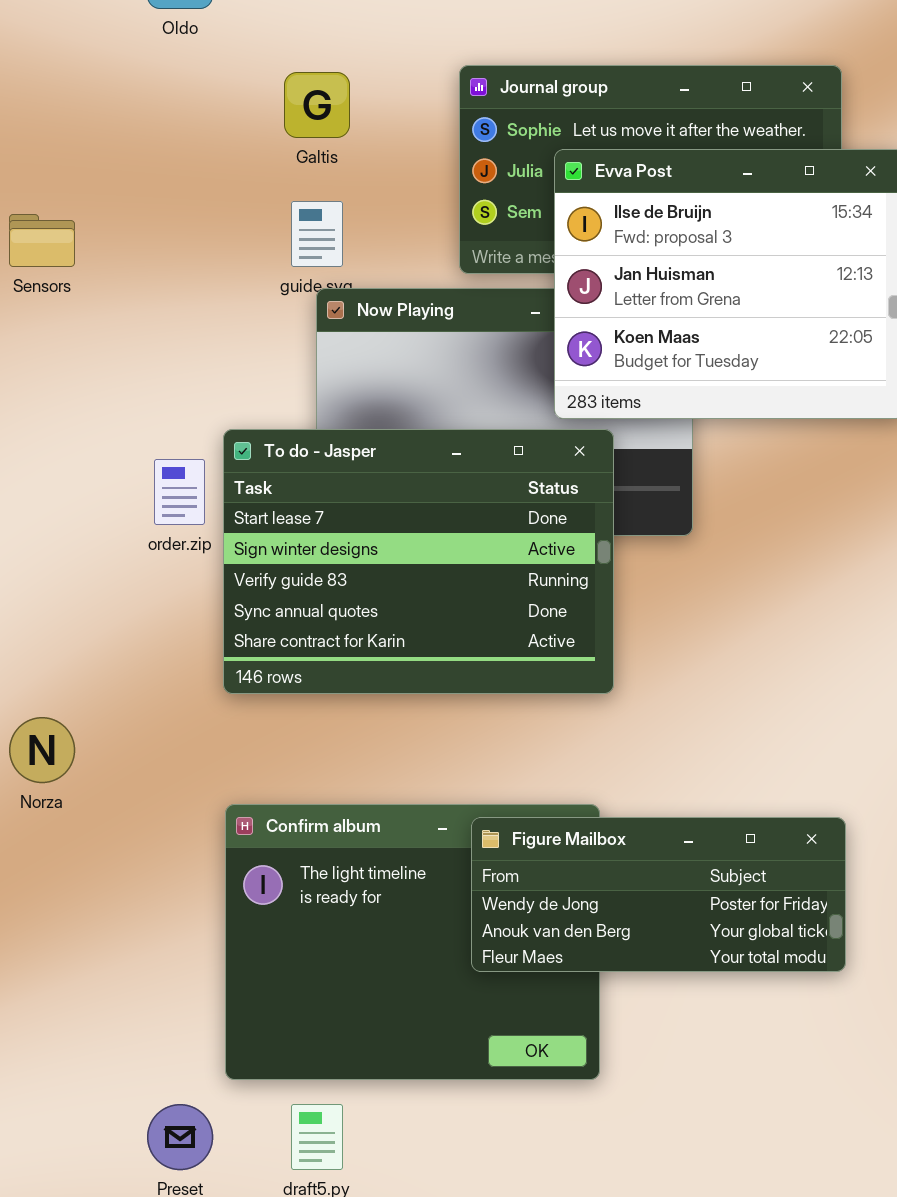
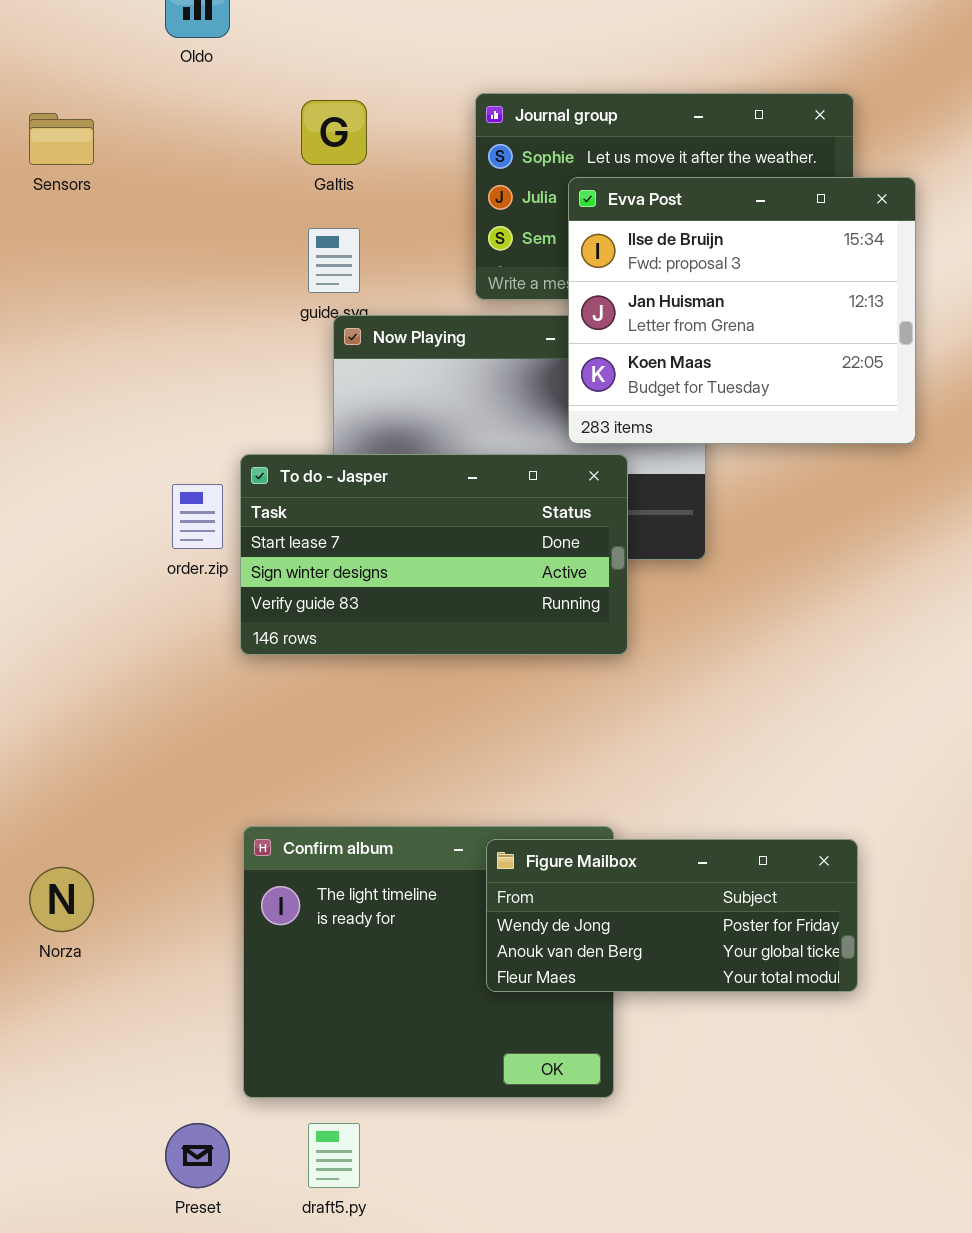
Sensors: [9,214,75,267] -> [29,113,94,165], moved
To do - Jasper: [223,429,614,694] -> [240,454,628,655], resized
Norza: [9,717,75,783] -> [29,867,94,932], moved

